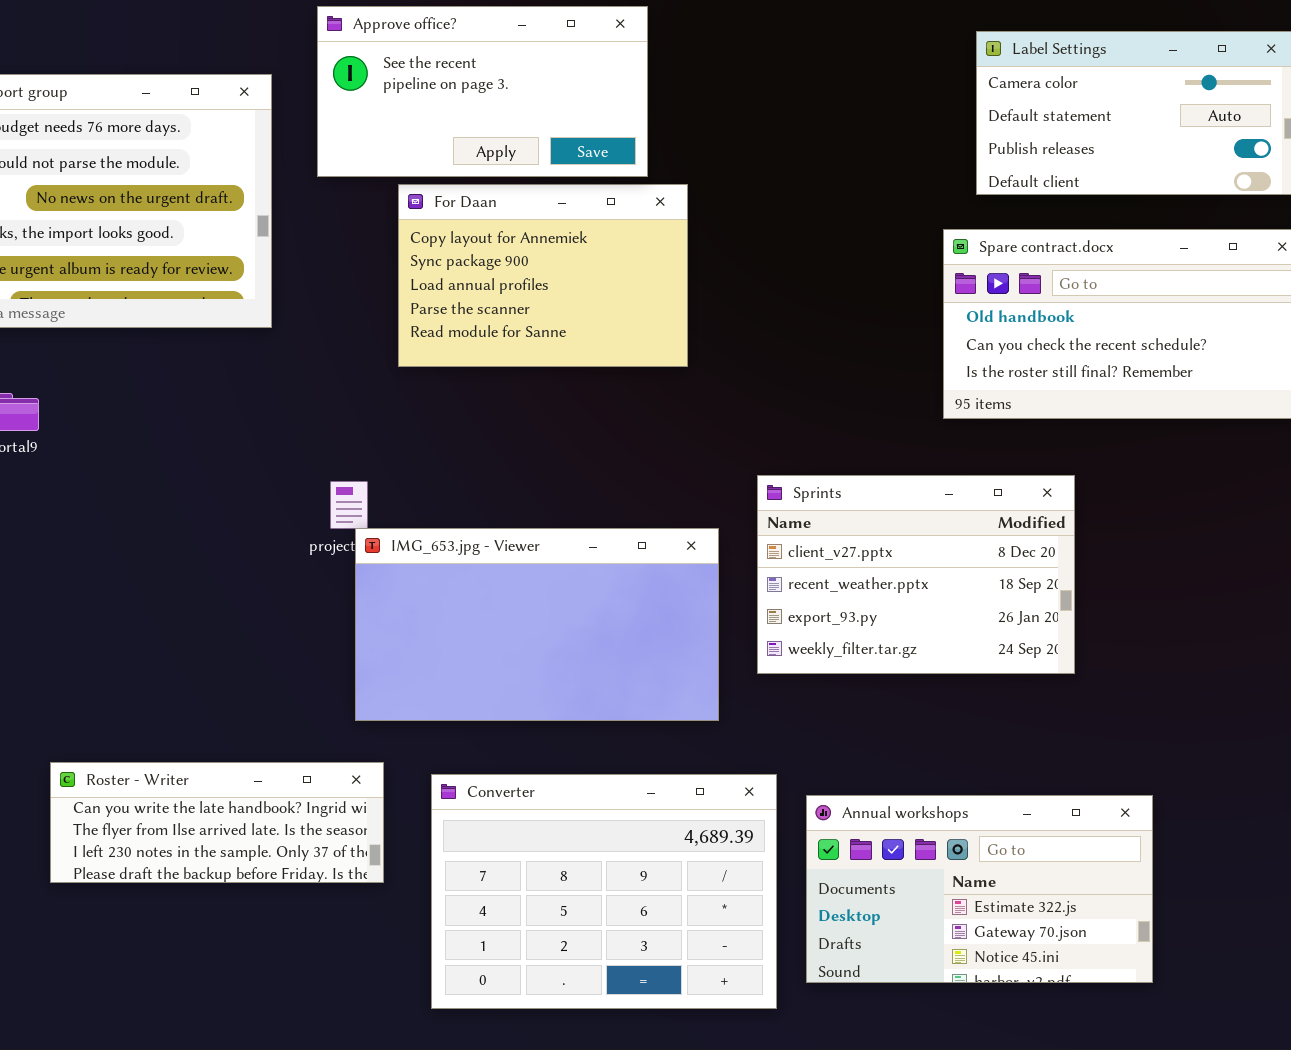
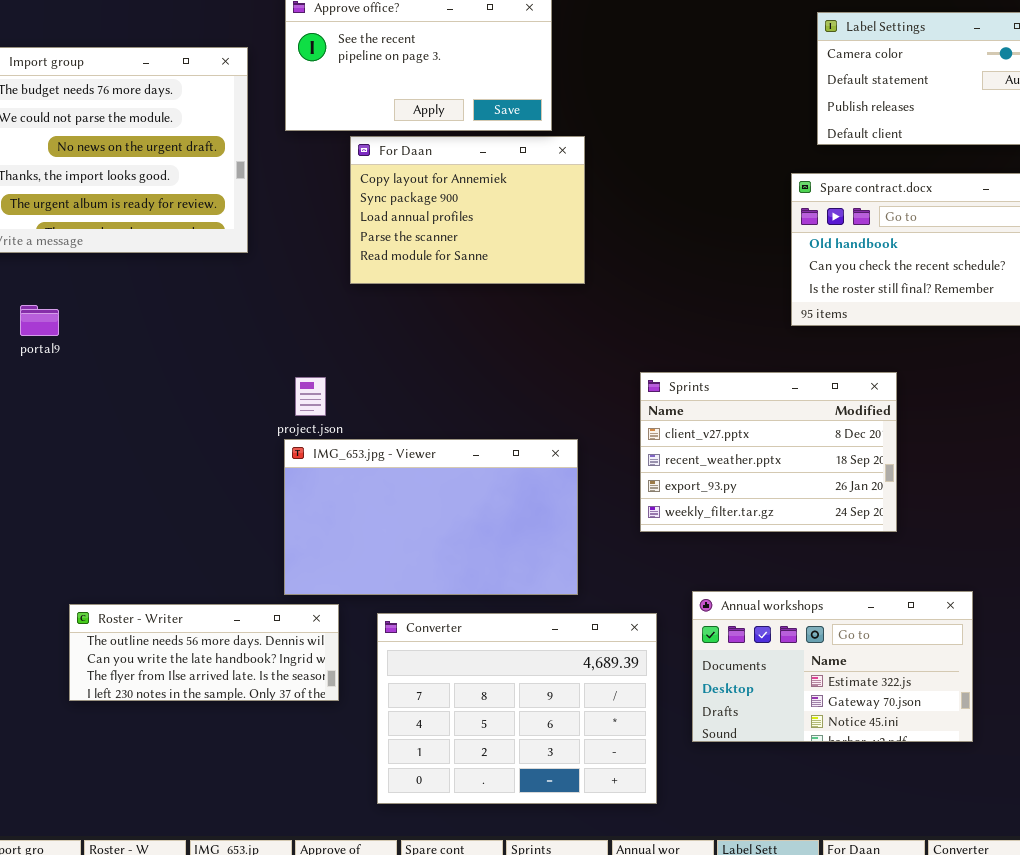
IMG_653.jpg - Viewer: [355,528,719,721] -> [284,439,578,595], moved
Roster - Writer: [50,762,384,883] -> [69,604,339,701], scrolled up 1 row
Annual workshops: [806,795,1153,983] -> [692,591,973,742], moved

